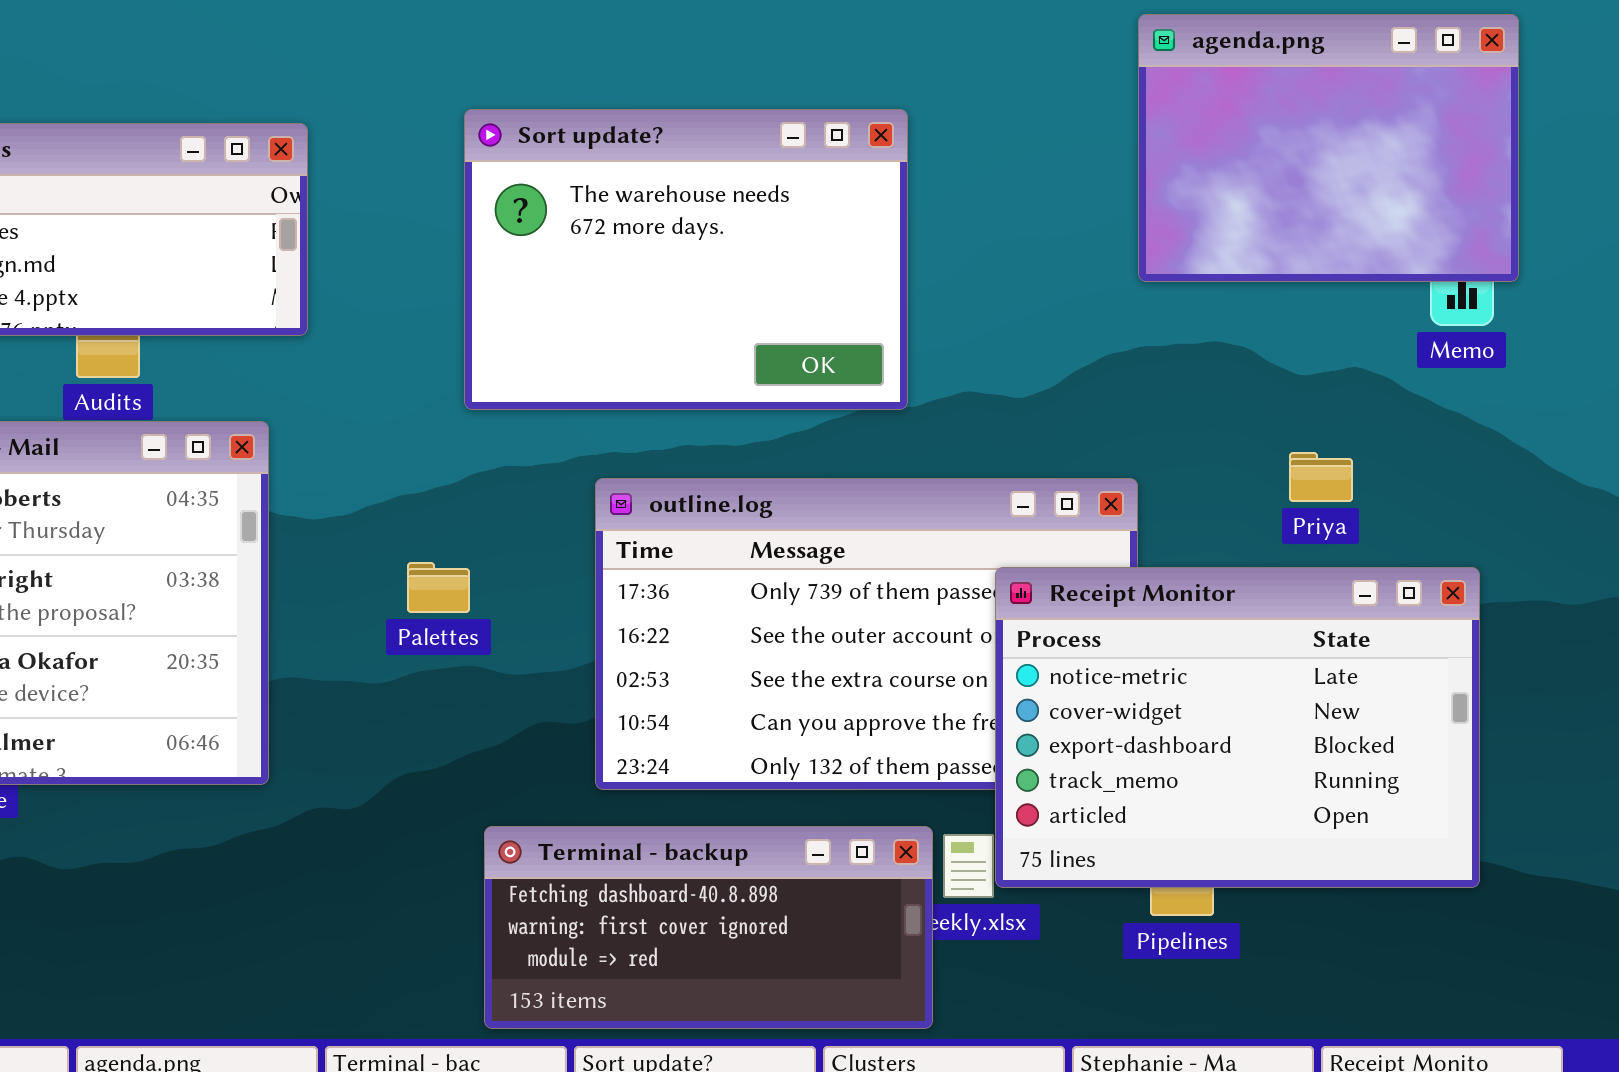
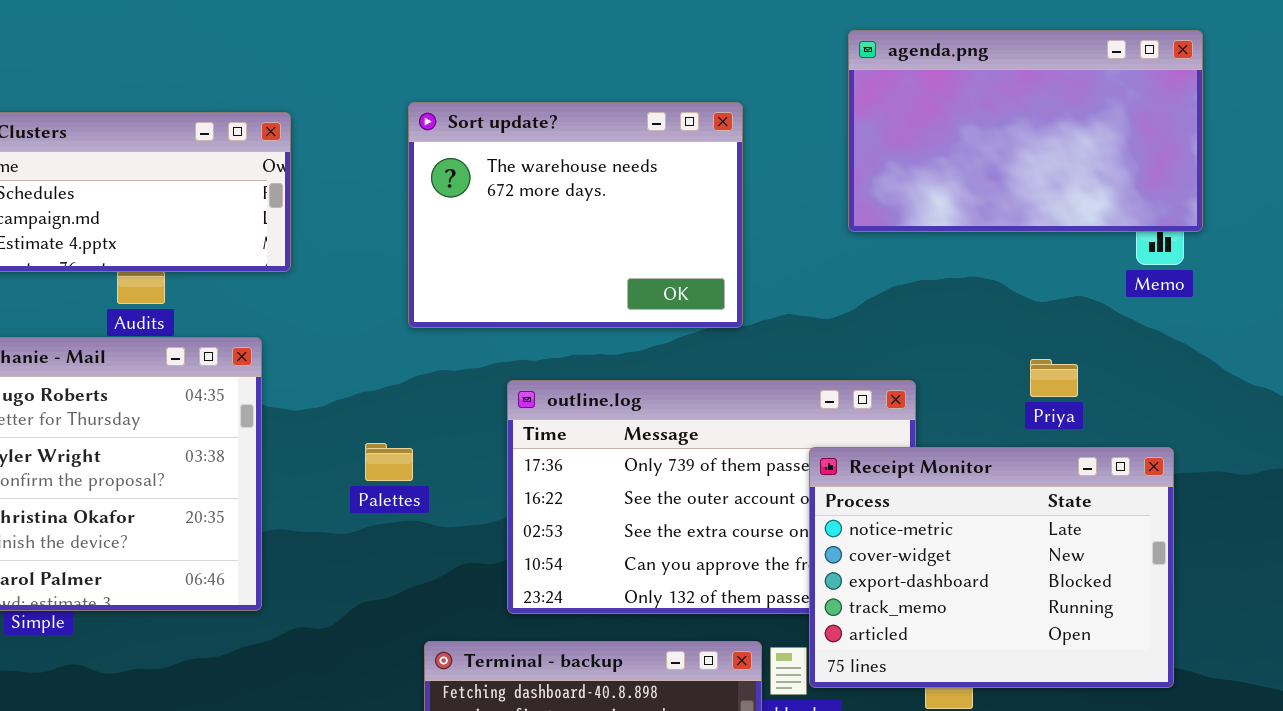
agenda.png: [1138,14,1519,282] -> [848,30,1203,232], resized

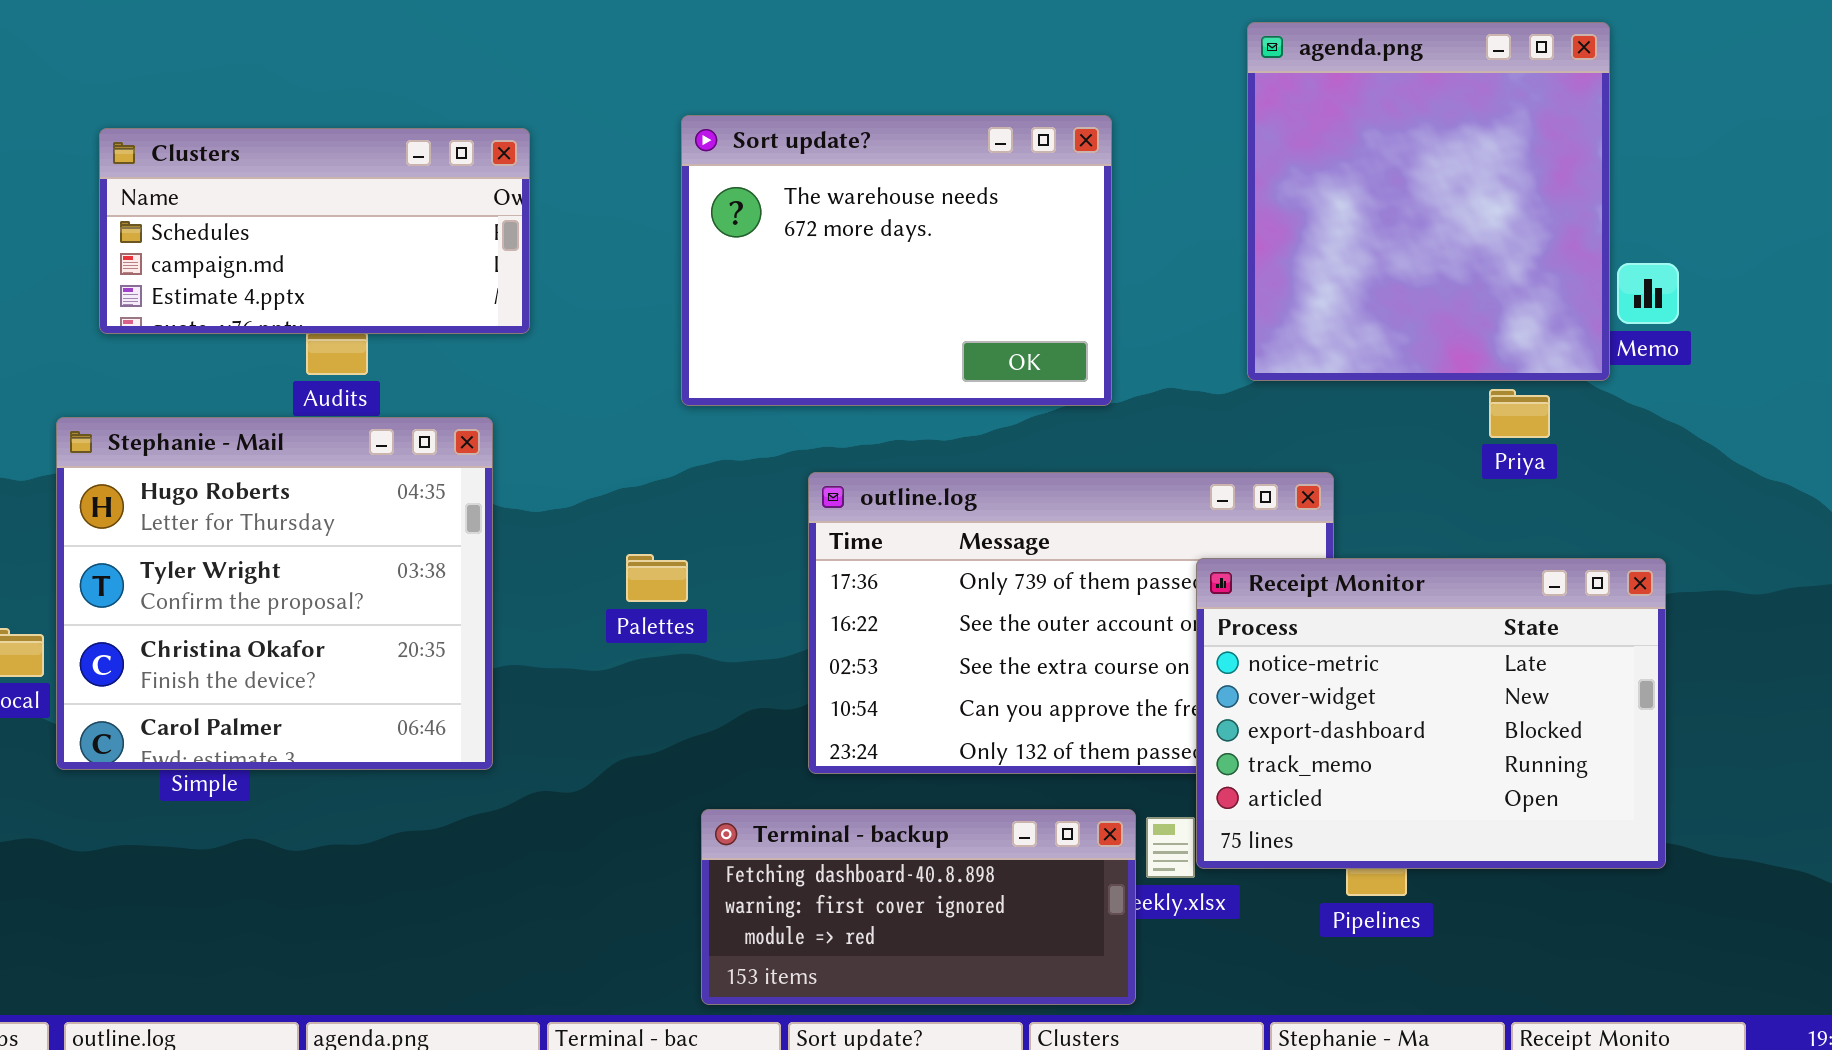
agenda.png: [848,30,1203,232] -> [1247,22,1610,381], resized
Priya: [1030,359,1078,397] -> [1489,389,1550,438], moved

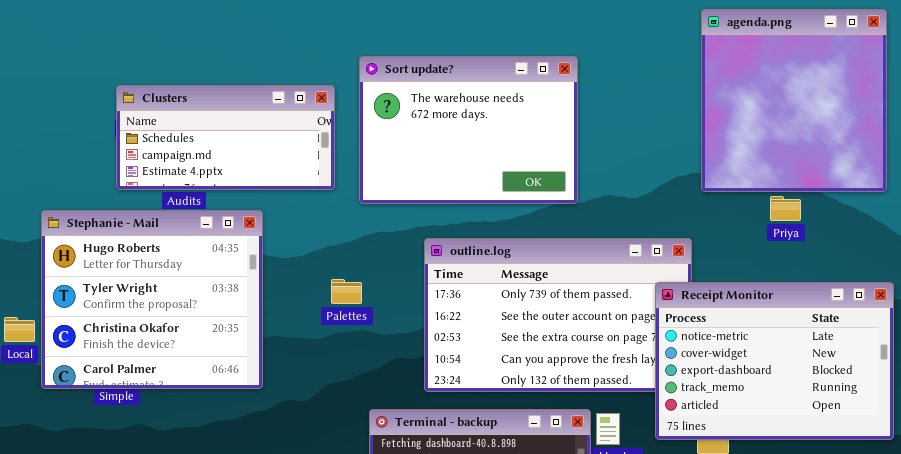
agenda.png: [1247,22,1610,381] -> [701,9,887,192], moved
Clusters: [99,128,530,334] -> [116,85,335,190], moved
Receipt Monitor: [1196,558,1666,869] -> [655,282,894,440], moved

